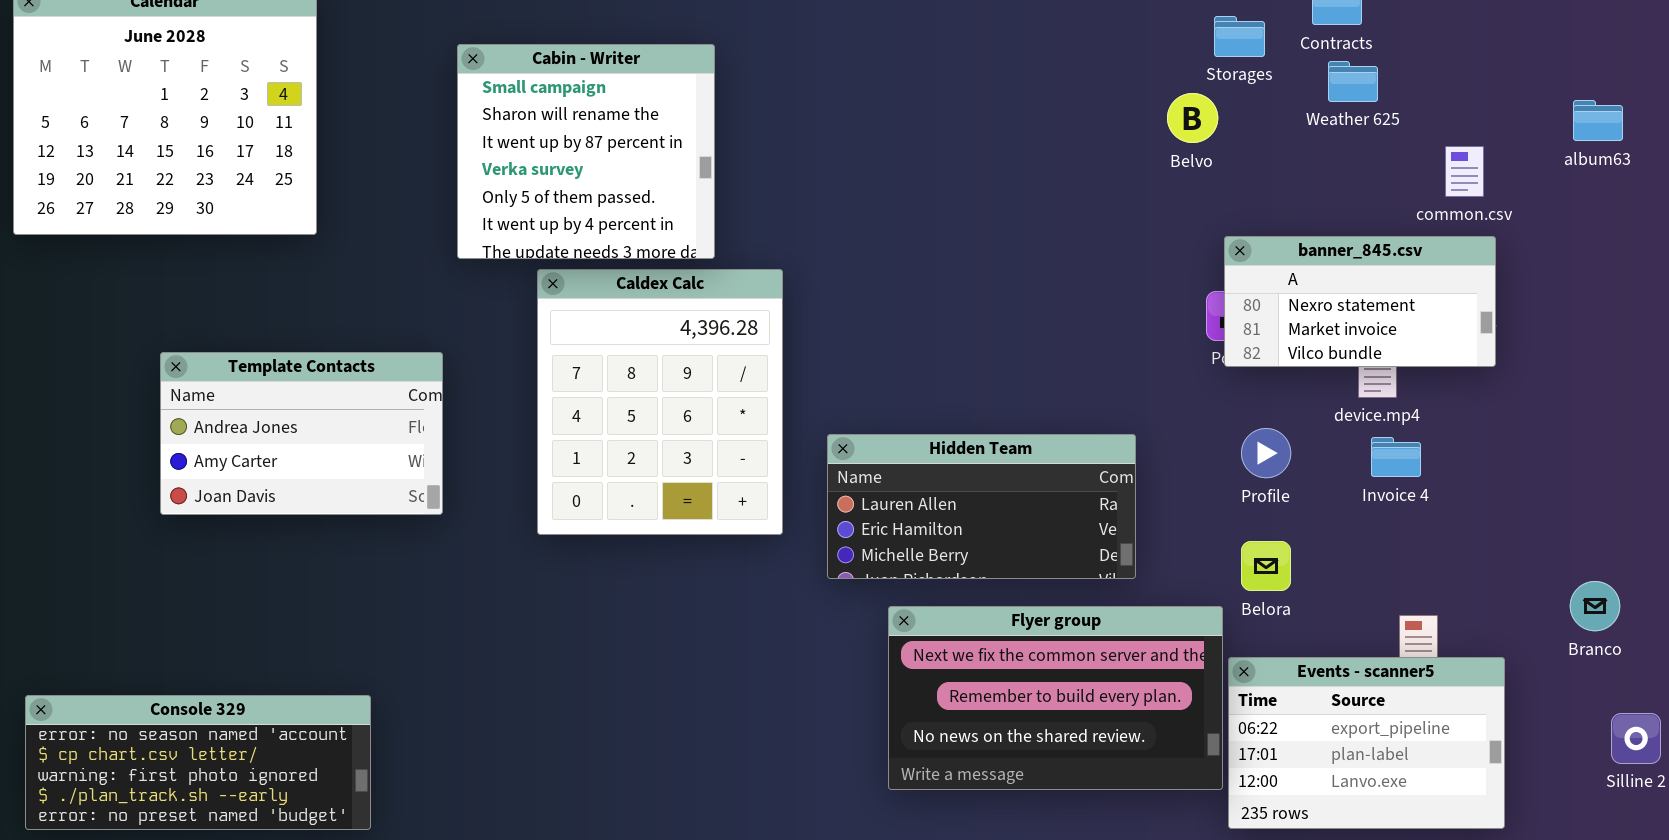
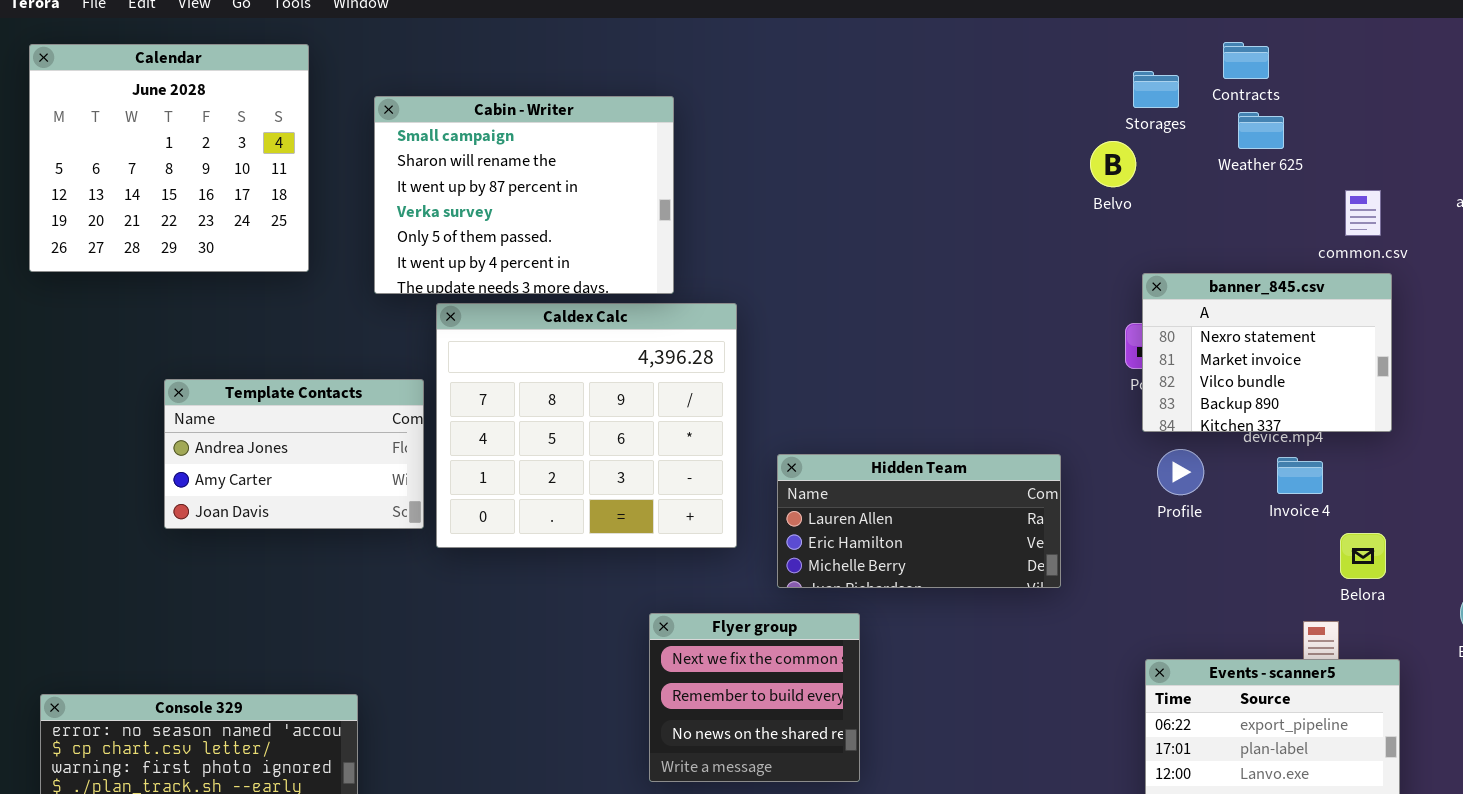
Cabin - Writer: [457,44,715,259] -> [374,96,674,294], resized
banner_845.csv: [1224,236,1496,367] -> [1142,273,1392,432], resized
Caldex Calc: [537,269,783,535] -> [436,303,737,548], resized
Belora: [1241,541,1291,591] -> [1340,533,1386,579], moved
Flyer group: [888,606,1223,790] -> [649,613,860,782], moved, resized

